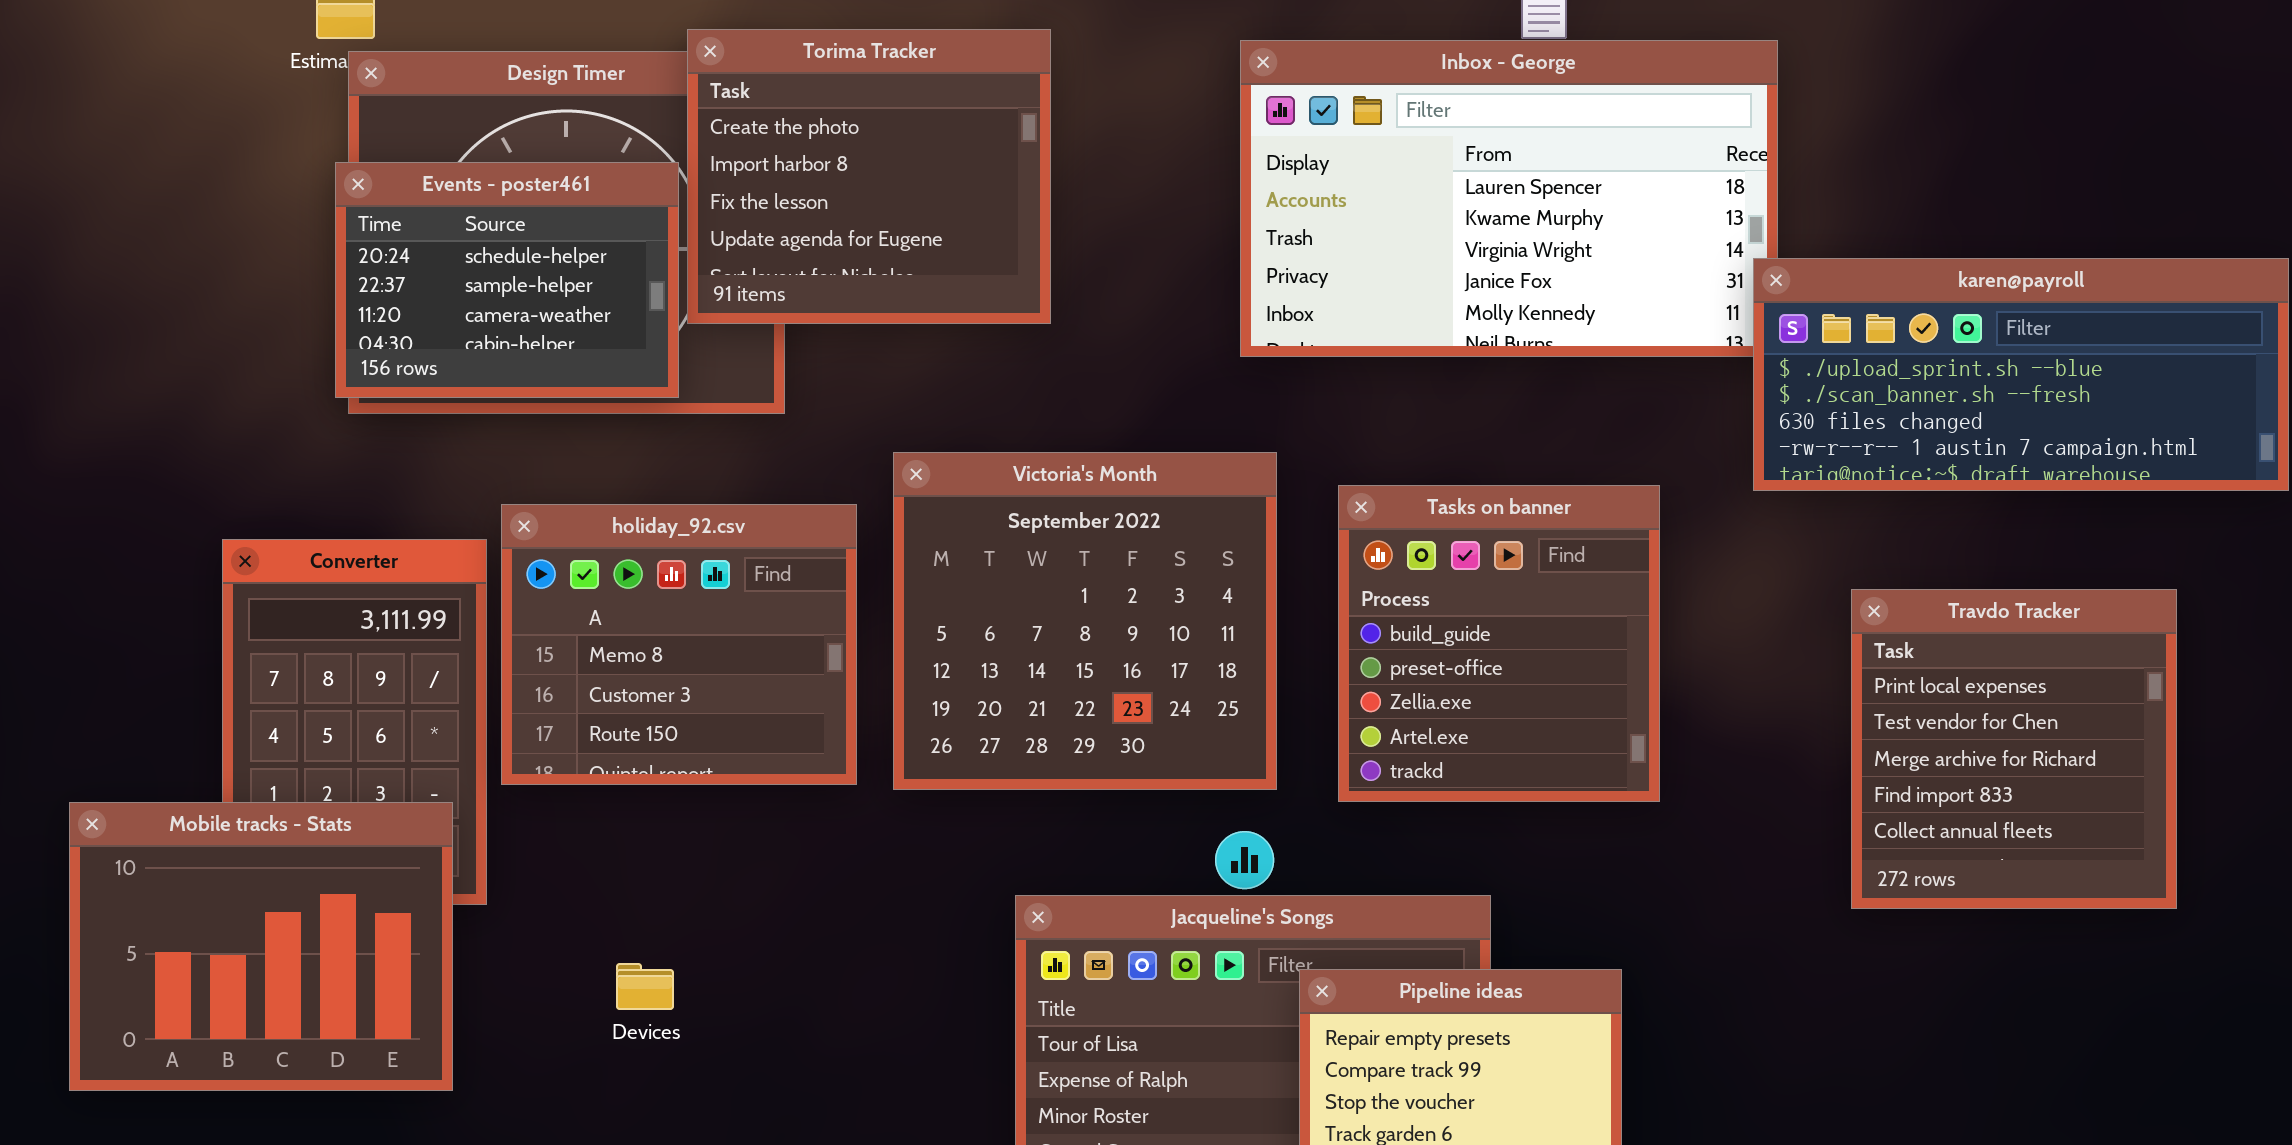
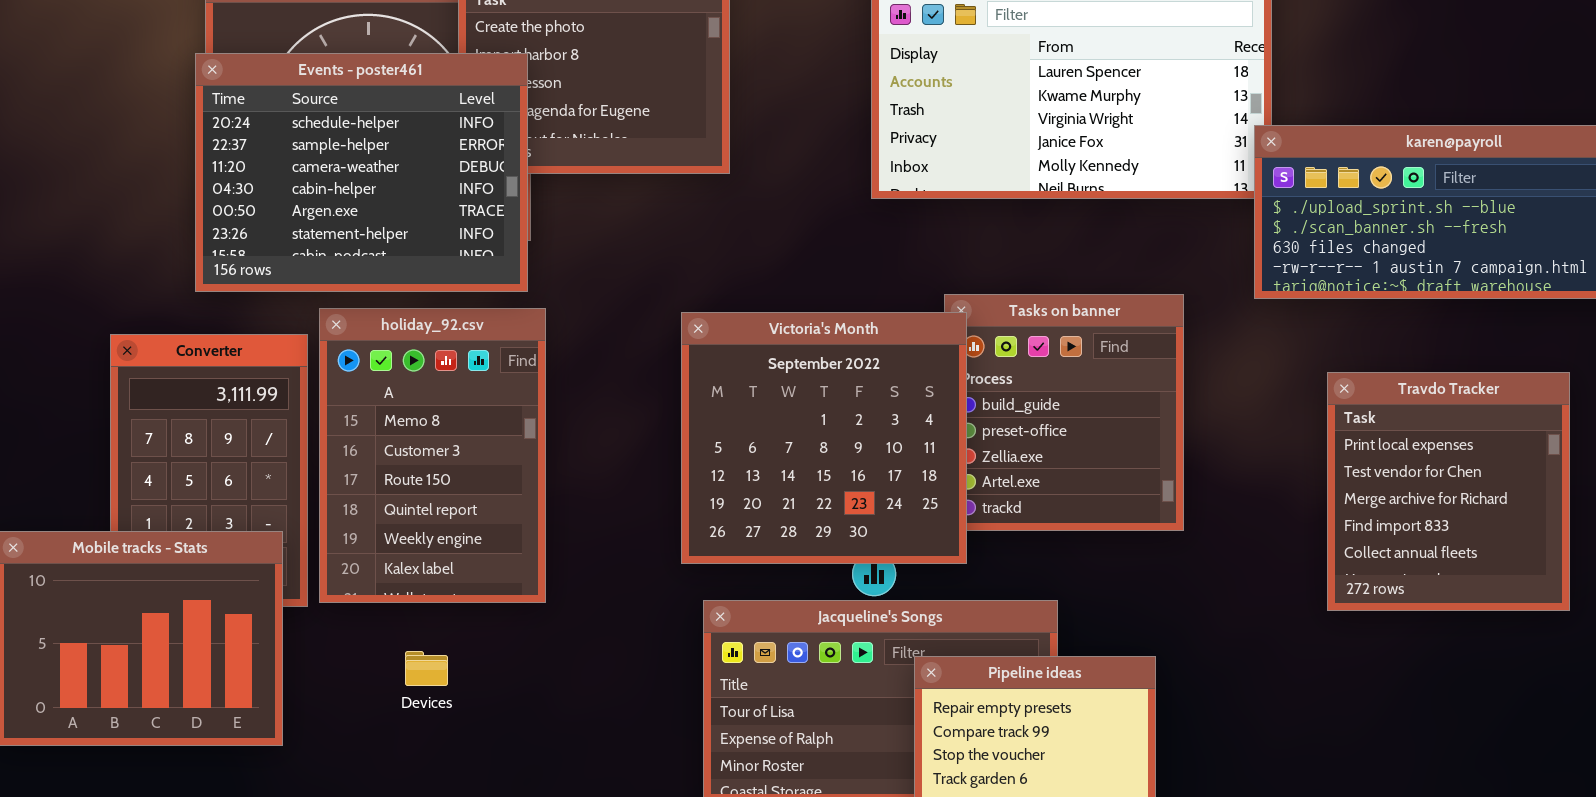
Events - poster461: [335,162,679,398] -> [195,53,528,292], resized
Victoria's Month: [893,452,1277,790] -> [681,312,967,564], moved
holiday_92.csv: [501,504,857,785] -> [319,308,546,603], resized

